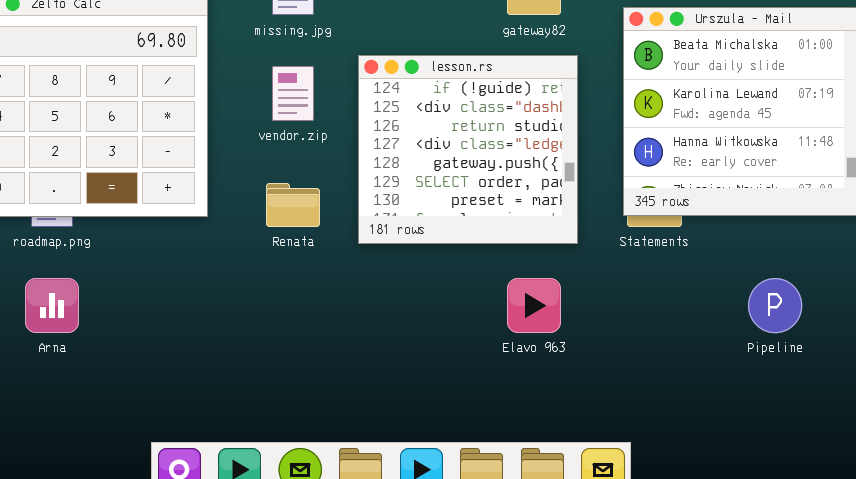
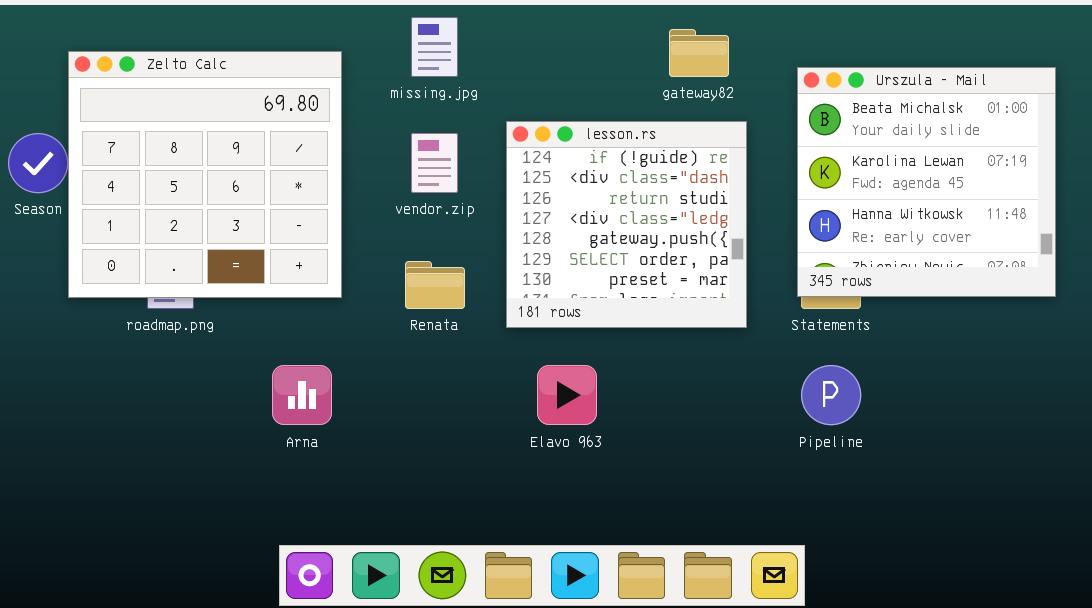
Arna: [25,278,79,333] -> [272,365,332,425], moved
Elavo 963: [507,278,561,333] -> [537,365,597,425], moved
Pipeline: [748,278,802,333] -> [801,365,861,425], moved

